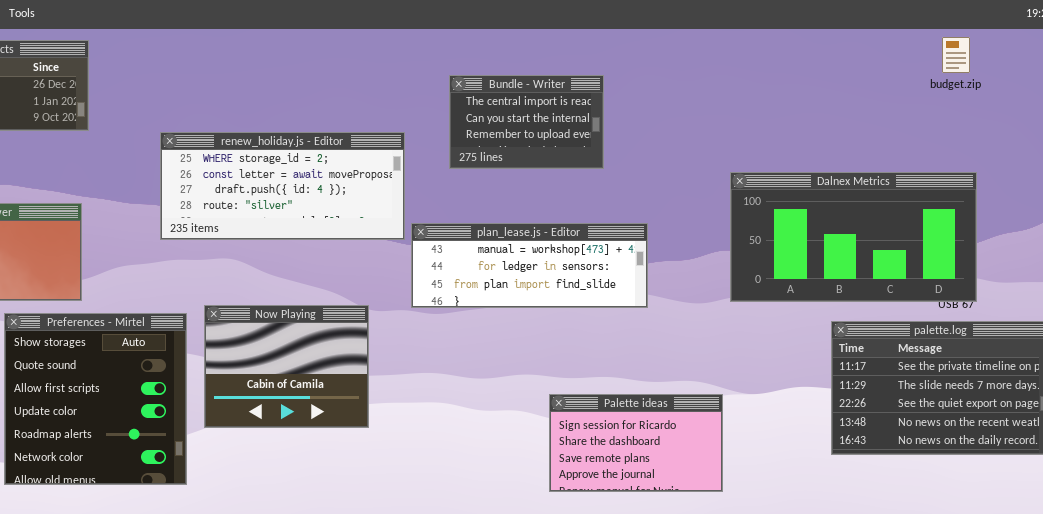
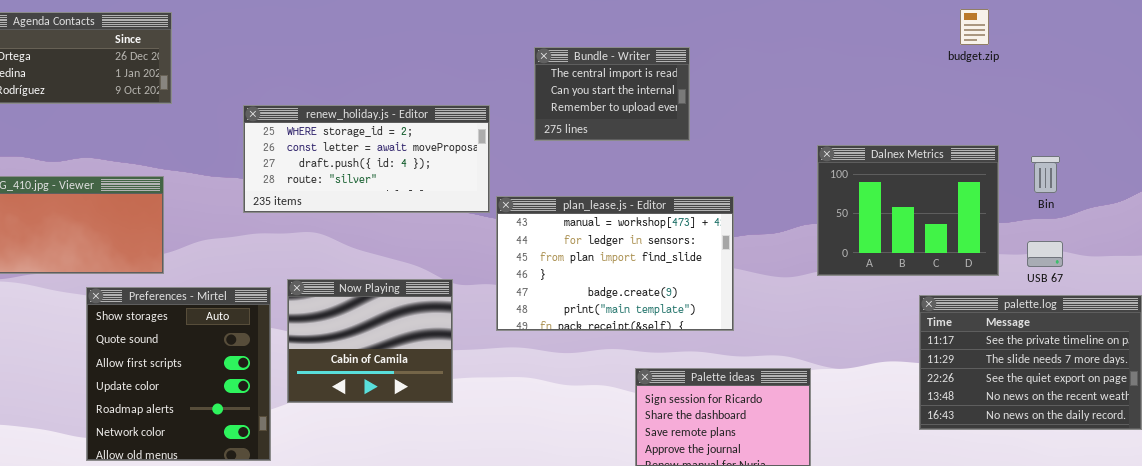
budget.zip: [942,37,970,73] -> [960,9,989,45], moved
Dalnex Metrics: [730,172,977,302] -> [817,145,999,276], resized
plan_lease.js - Editor: [411,223,648,308] -> [496,196,734,331], resized

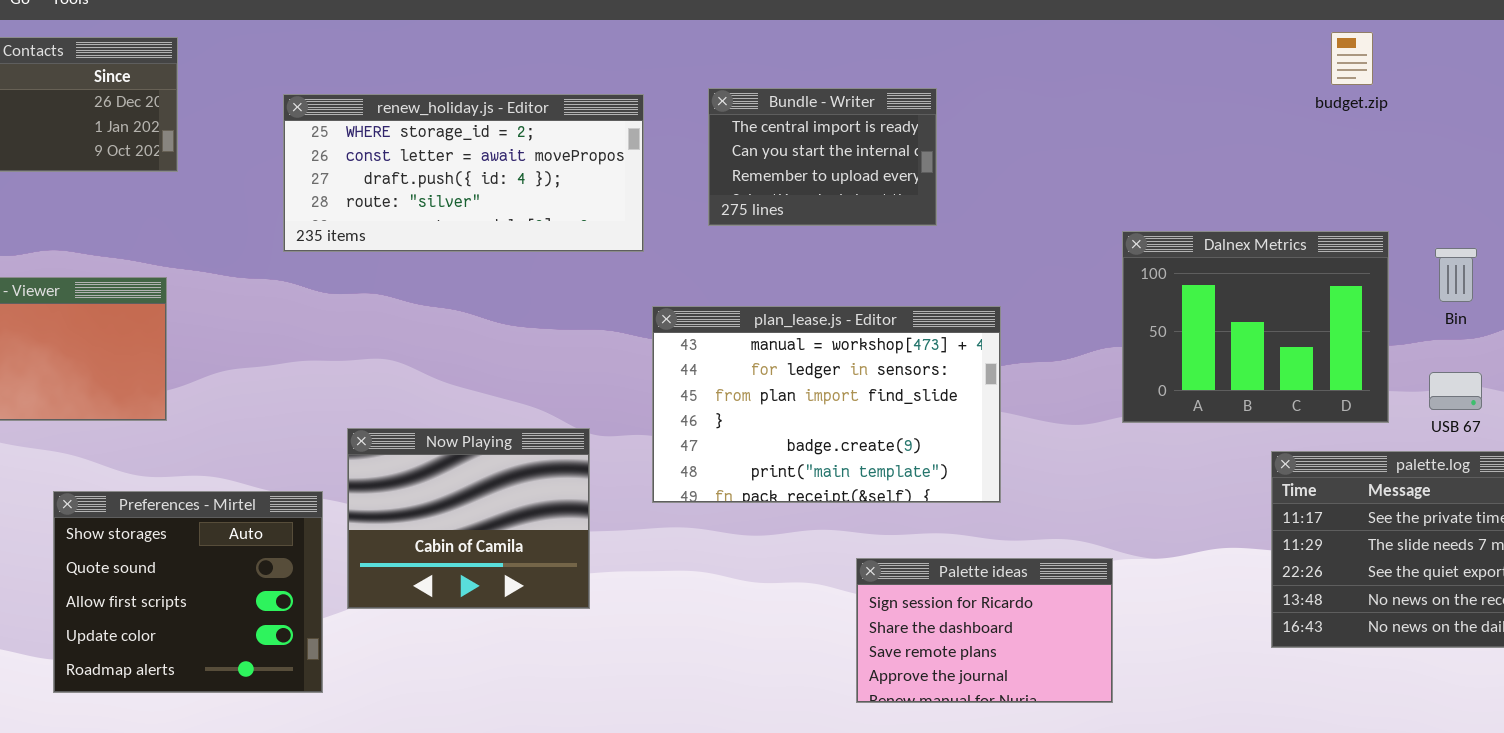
renew_holiday.js - Editor: [243,105,490,213] -> [283,94,644,252], moved
Preferences - Mirtel: [86,287,271,461] -> [53,491,323,693], resized

